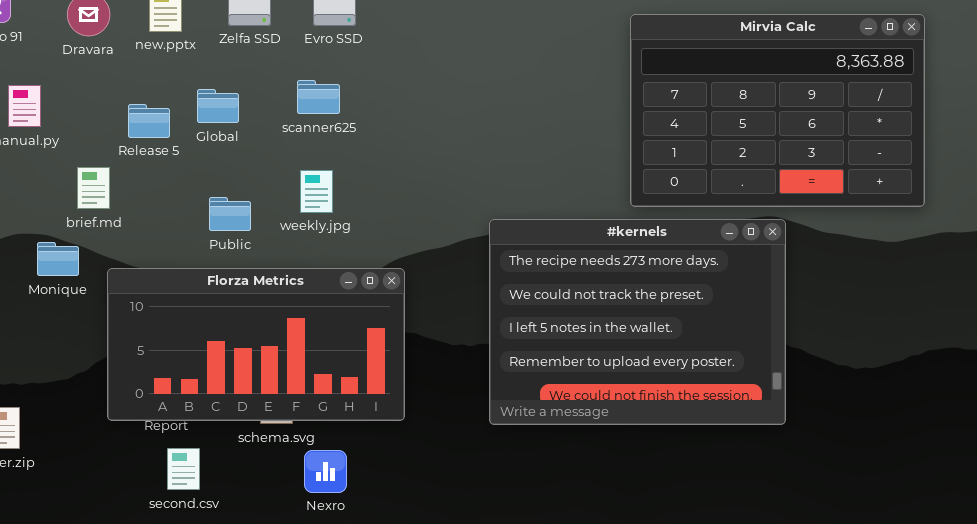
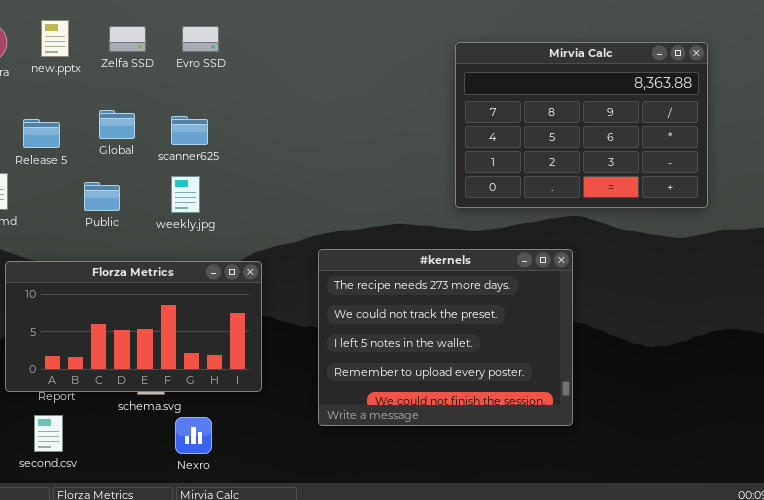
scanner625: [297,80,340,114] -> [171,116,208,145], moved
Global: [197,89,239,123] -> [99,110,135,139], moved
Public: [209,197,251,231] -> [84,182,120,211], moved
#kernels: [489,219,786,425] -> [318,249,573,426], moved
second.csv: [167,448,200,490] -> [34,415,63,452], moved

